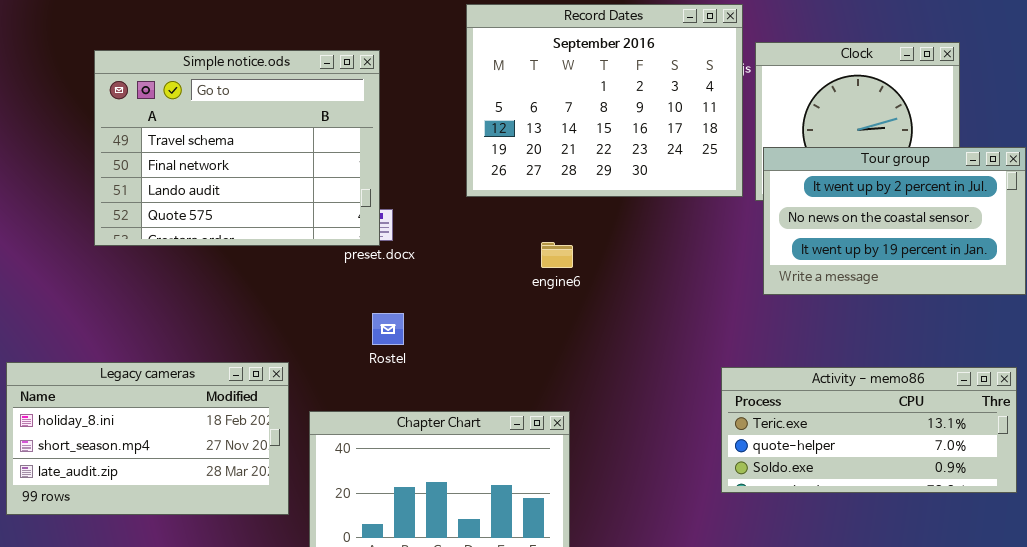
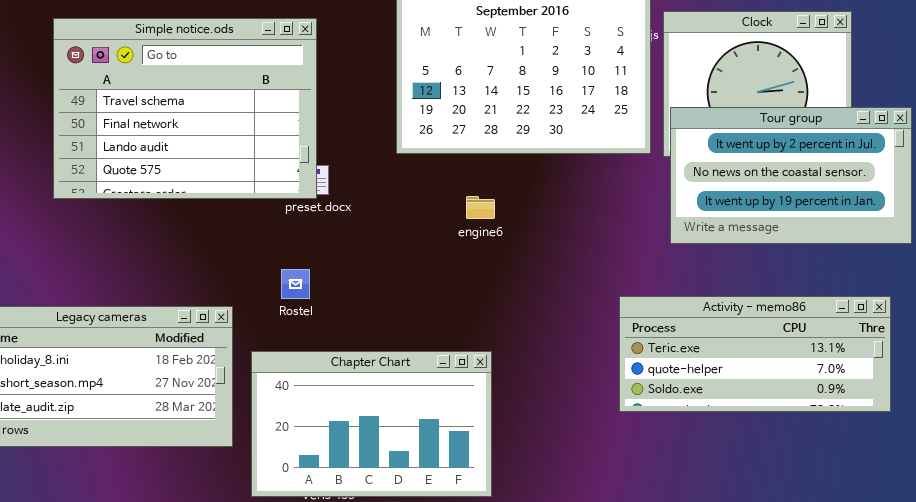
Rostel: [372,313,404,345] -> [281,269,310,299], moved
Activity - memo86: [721,367,1017,493] -> [619,296,891,412], moved

